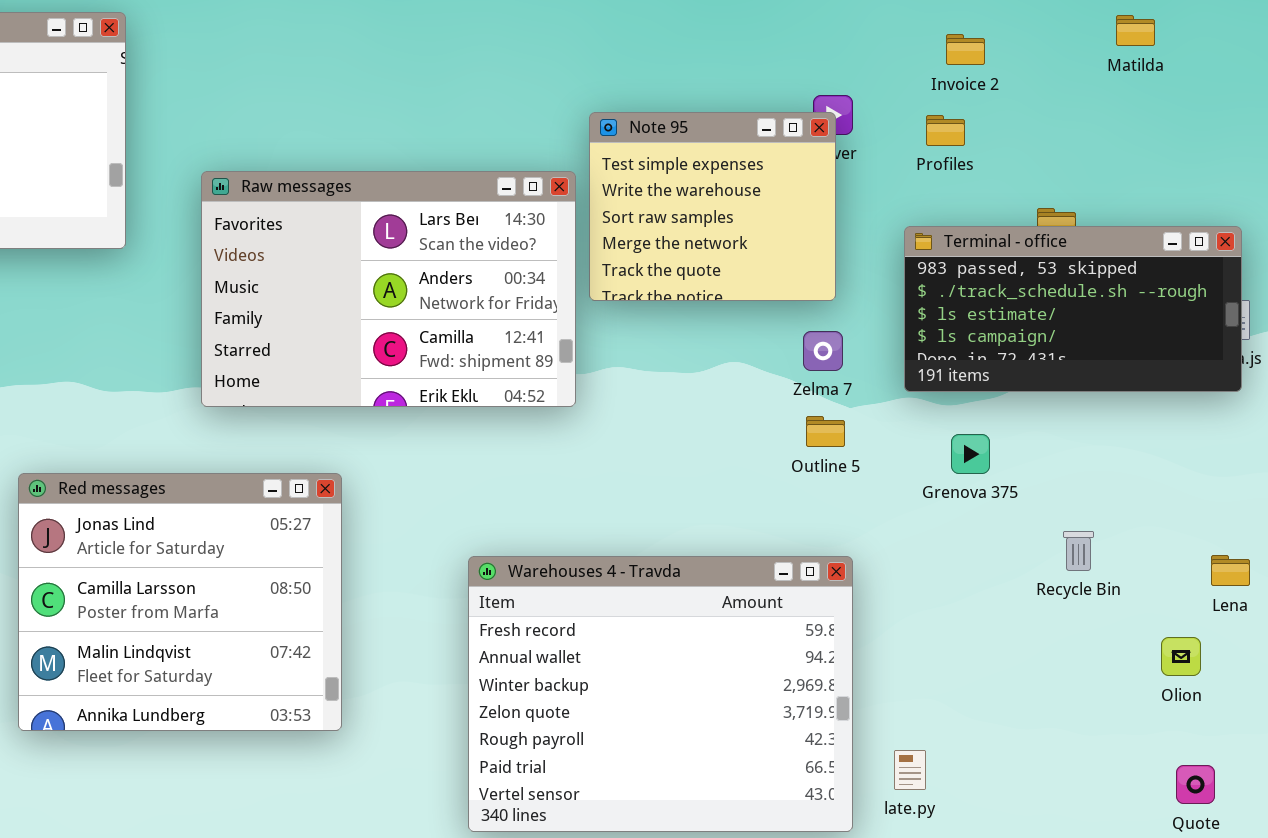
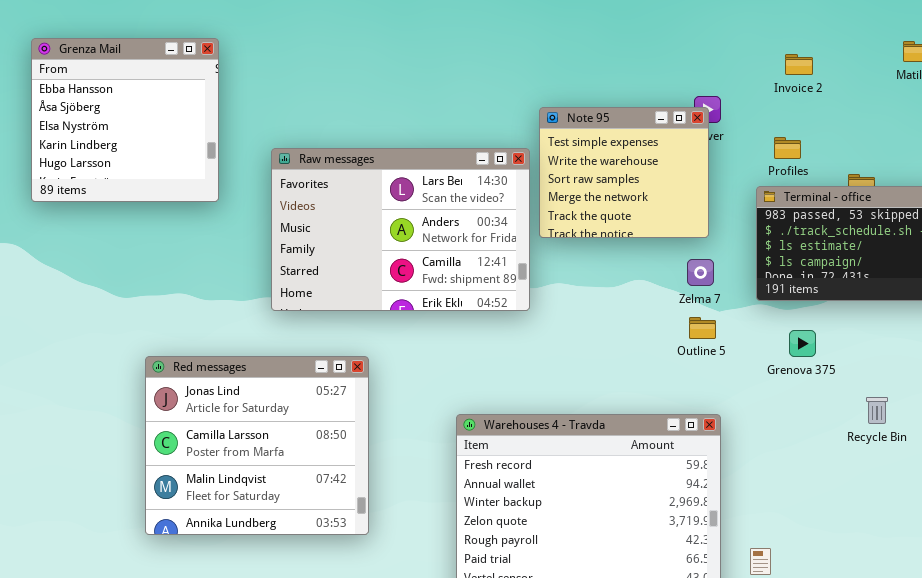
Profiles: [926,115,965,146] -> [774,137,801,159], moved

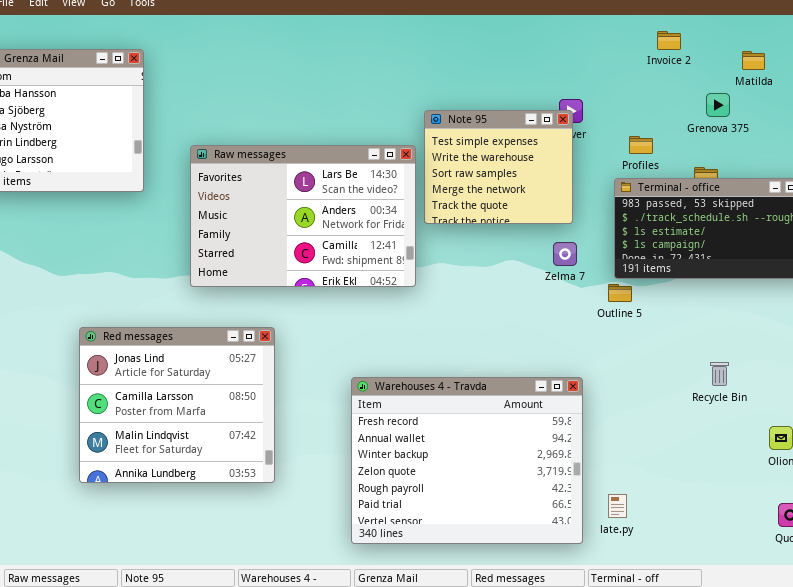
Invoice 2: [785,54,813,75] -> [657,31,681,50], moved
Outline 5: [689,317,716,339] -> [608,284,632,302], moved
Grenova 375: [789,330,816,357] -> [706,93,730,117], moved

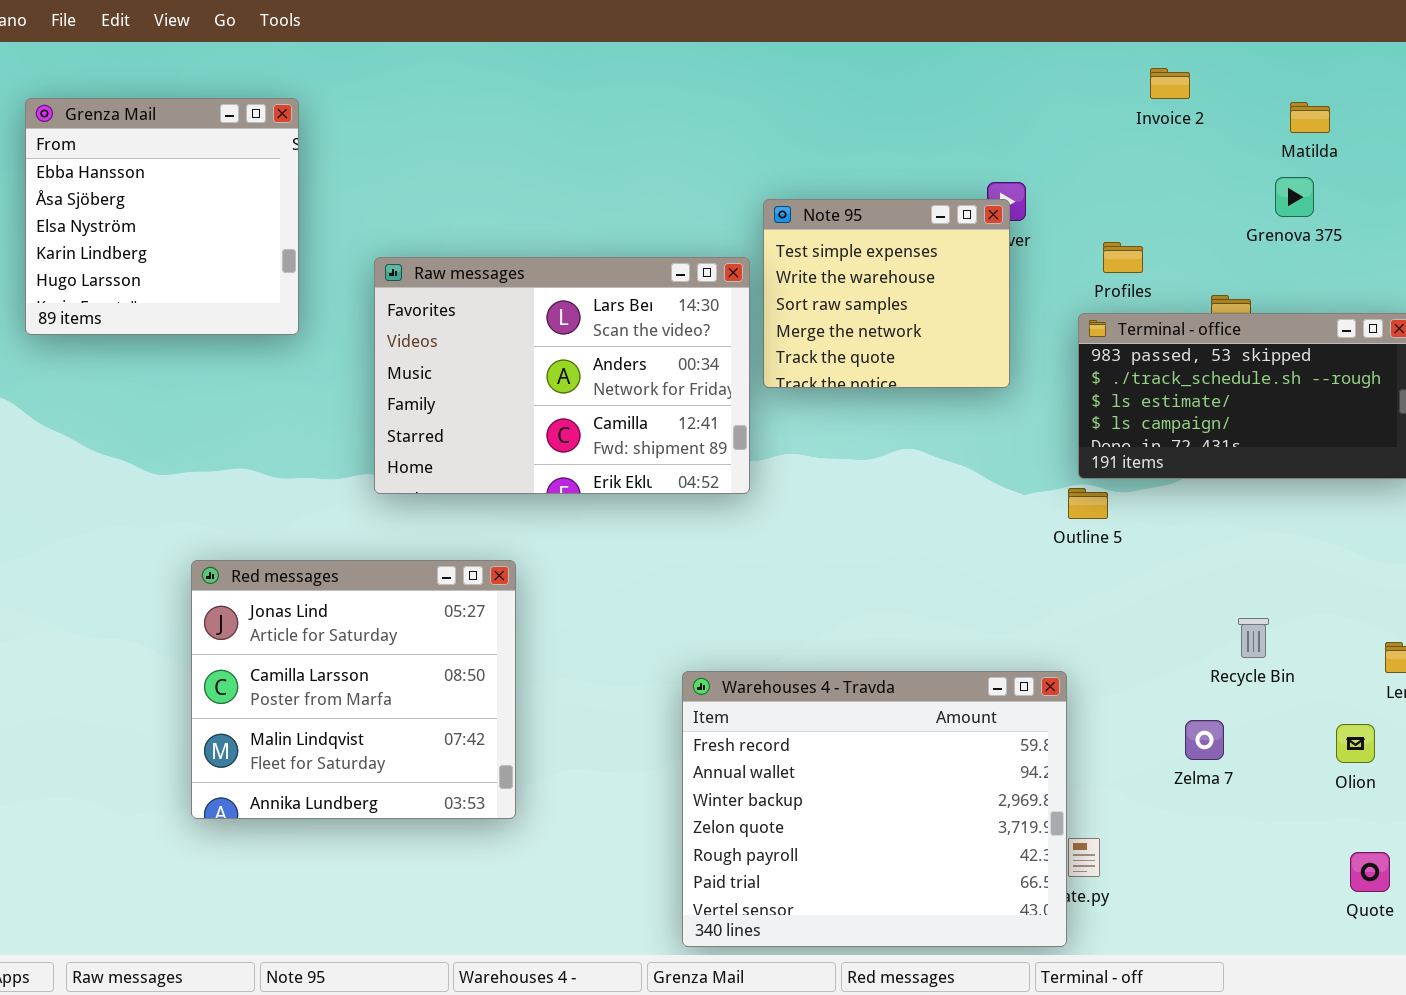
Grenova 375: [706,93,730,117] -> [1275,177,1314,217], moved
Zelma 7: [553,242,577,266] -> [1185,720,1224,760], moved
Warehouses 4 - Travda: [351,377,583,544] -> [682,671,1067,947], moved

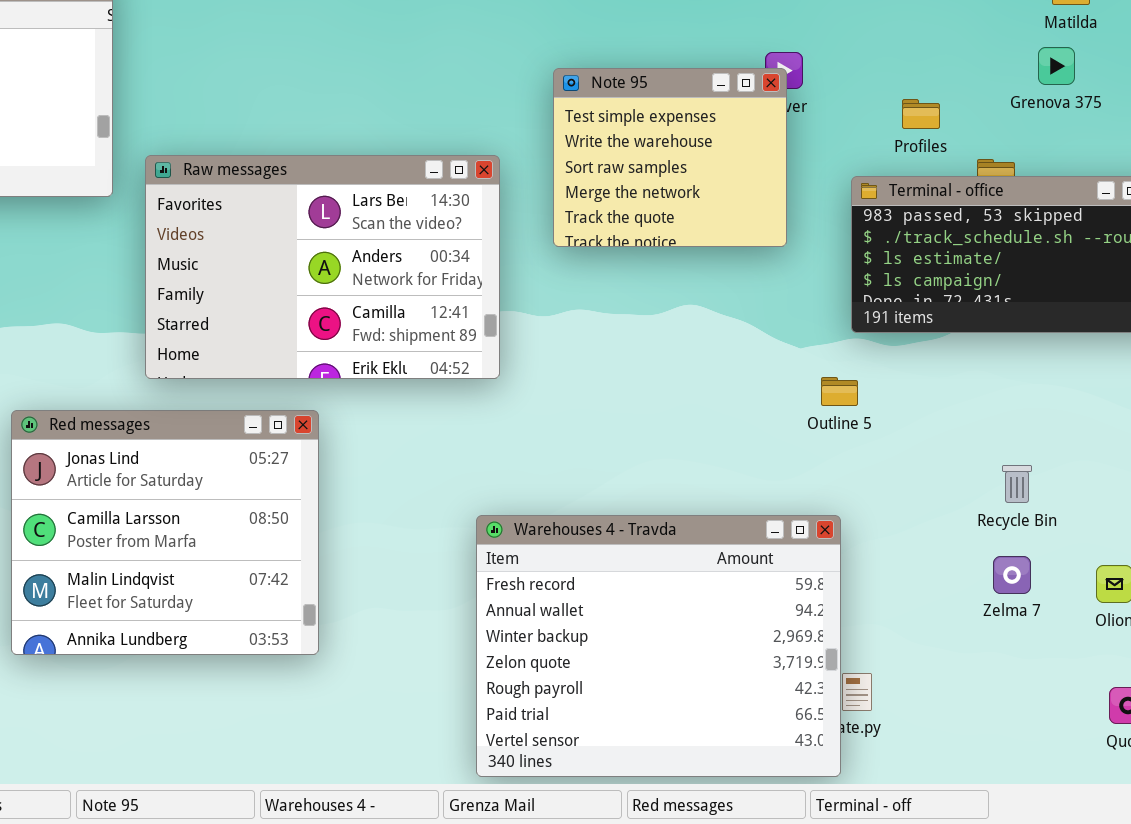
Profiles: [1103,242,1143,273] -> [902,99,940,129], moved
Raw messages: [374,257,750,494] -> [145,155,500,379], moved
Outline 5: [1068,488,1108,519] -> [821,377,858,406], moved
Zelma 7: [1185,720,1224,760] -> [993,556,1031,594], moved

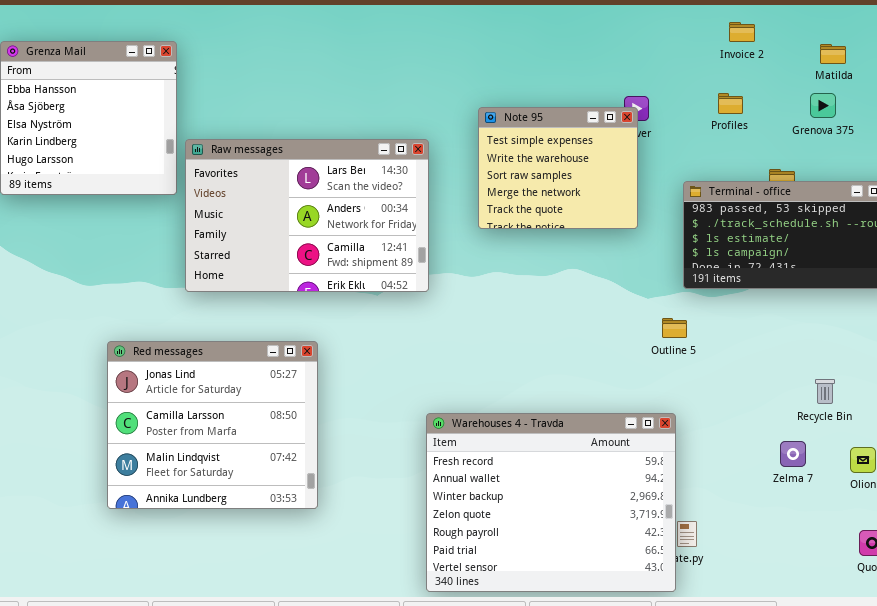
Profiles: [902,99,940,129] -> [718,93,743,114], moved
Raw messages: [145,155,500,379] -> [185,139,429,292], moved
Recycle Bin: [1002,465,1032,503] -> [815,379,835,404], moved

